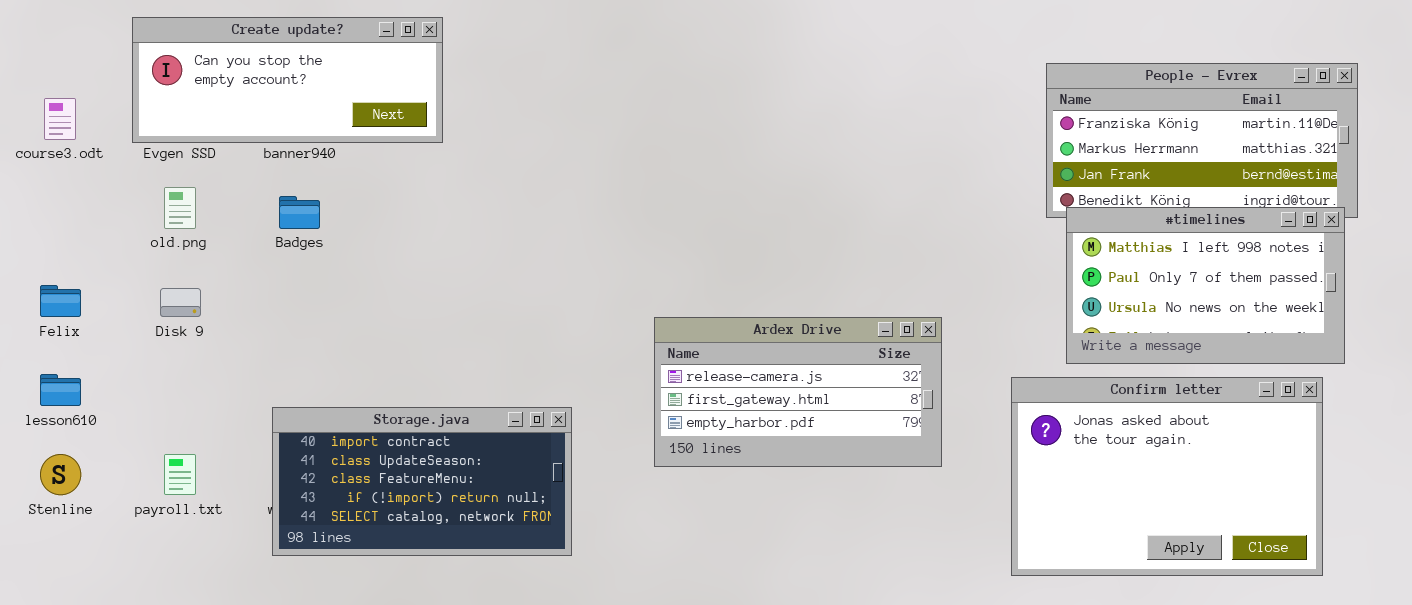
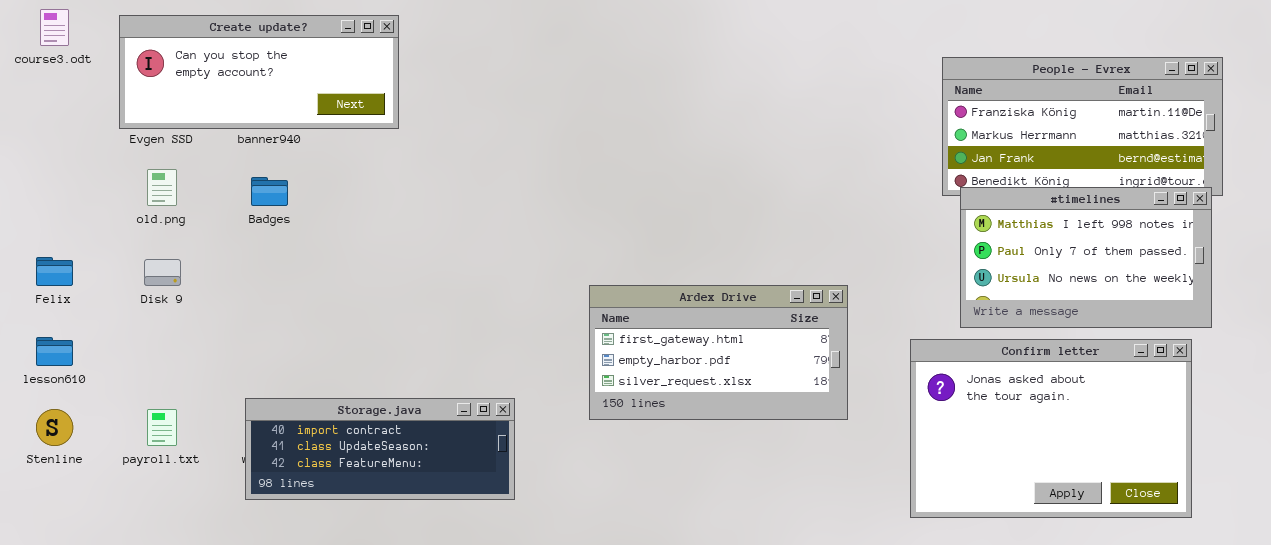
course3.odt: [44,98,76,140] -> [40,9,69,46], moved
Ardex Drive: [654,317,942,467] -> [589,285,848,420], scrolled down 1 row
Storage.java: [272,407,572,556] -> [245,398,515,500], resized

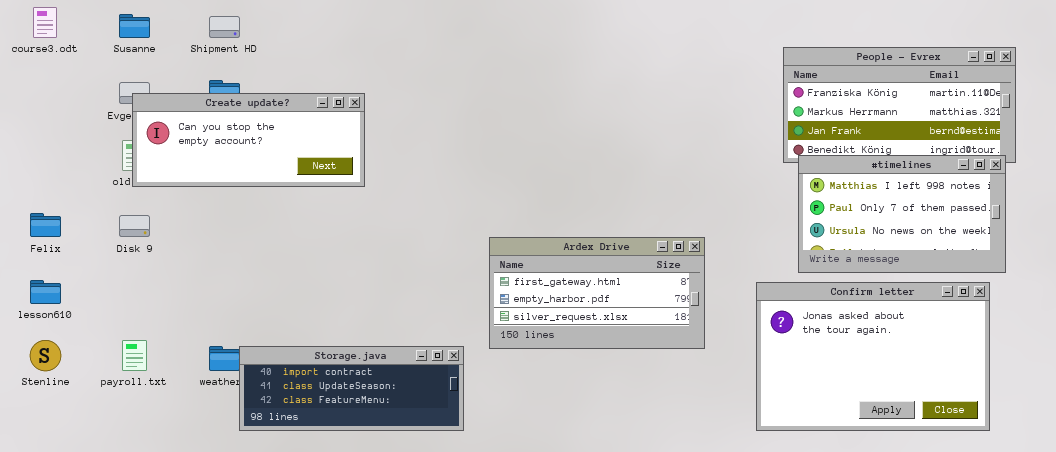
Create update?: [119,15,399,129] -> [132,93,365,187], moved
Storage.java: [245,398,515,500] -> [239,346,464,431], moved

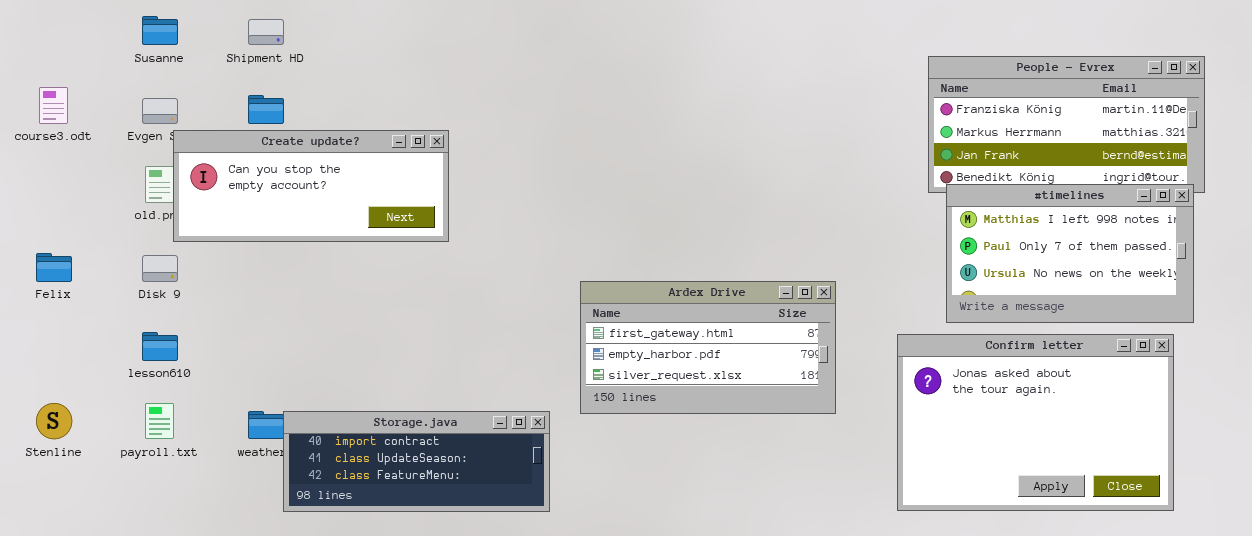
course3.odt: [33,7,57,38] -> [39,87,68,124], moved
Create update?: [132,93,365,187] -> [173,130,449,242], moved
lesson610: [30,280,61,304] -> [142,332,178,361], moved

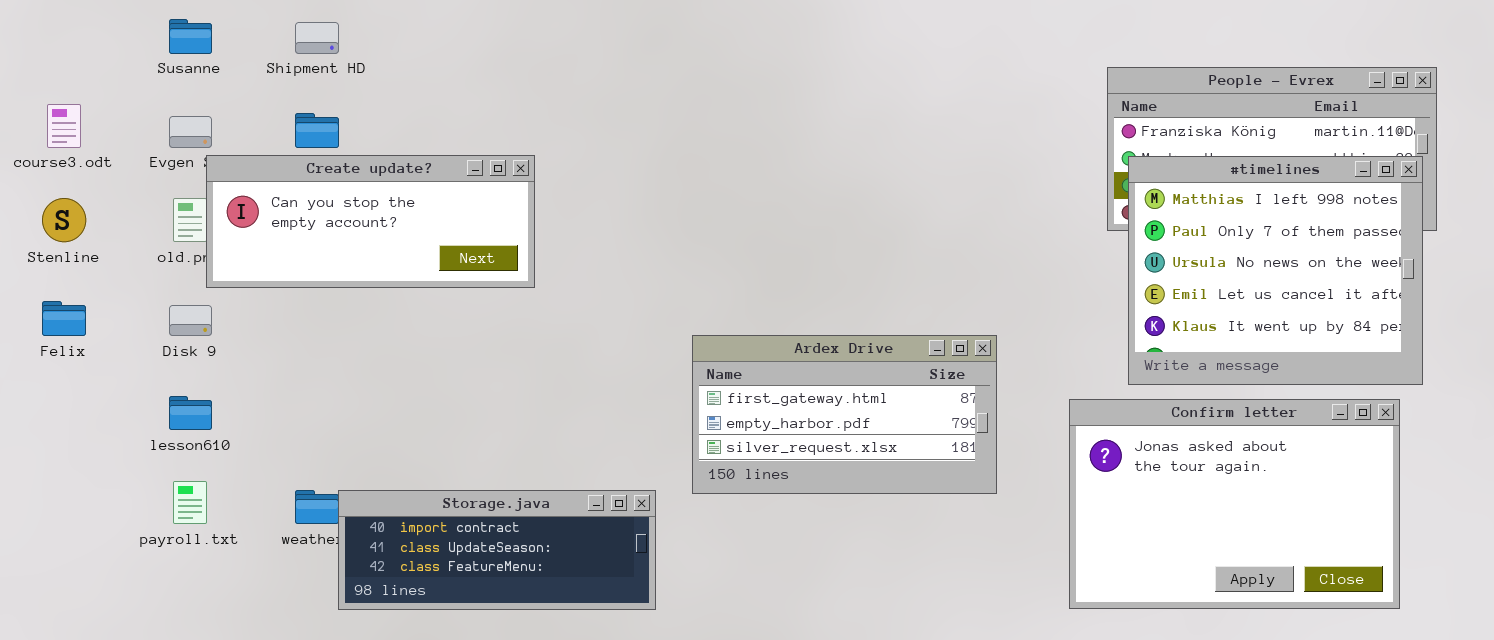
#timelines: [946,184,1194,323] -> [1128,156,1423,385], resized
Stenline: [36,403,72,439] -> [42,198,86,242], moved

